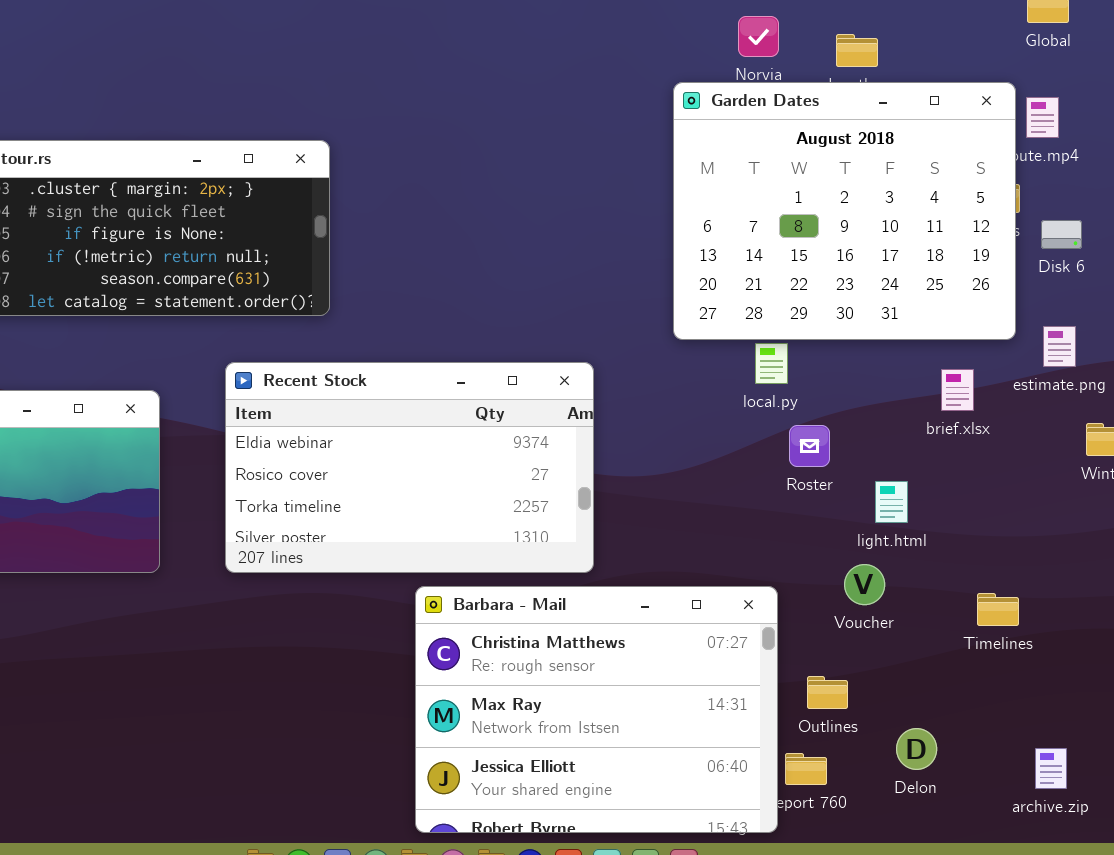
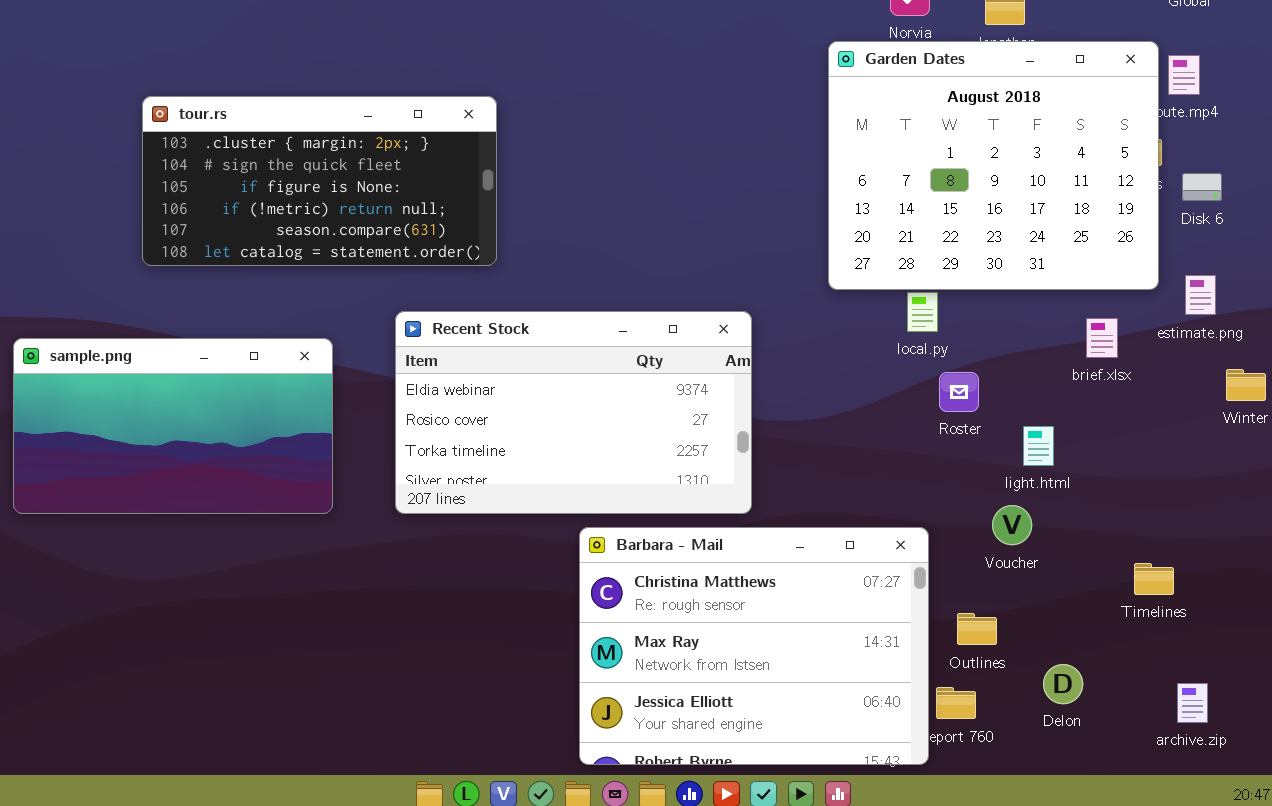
Timelines: [977,593,1019,626] -> [1134,563,1174,595], moved

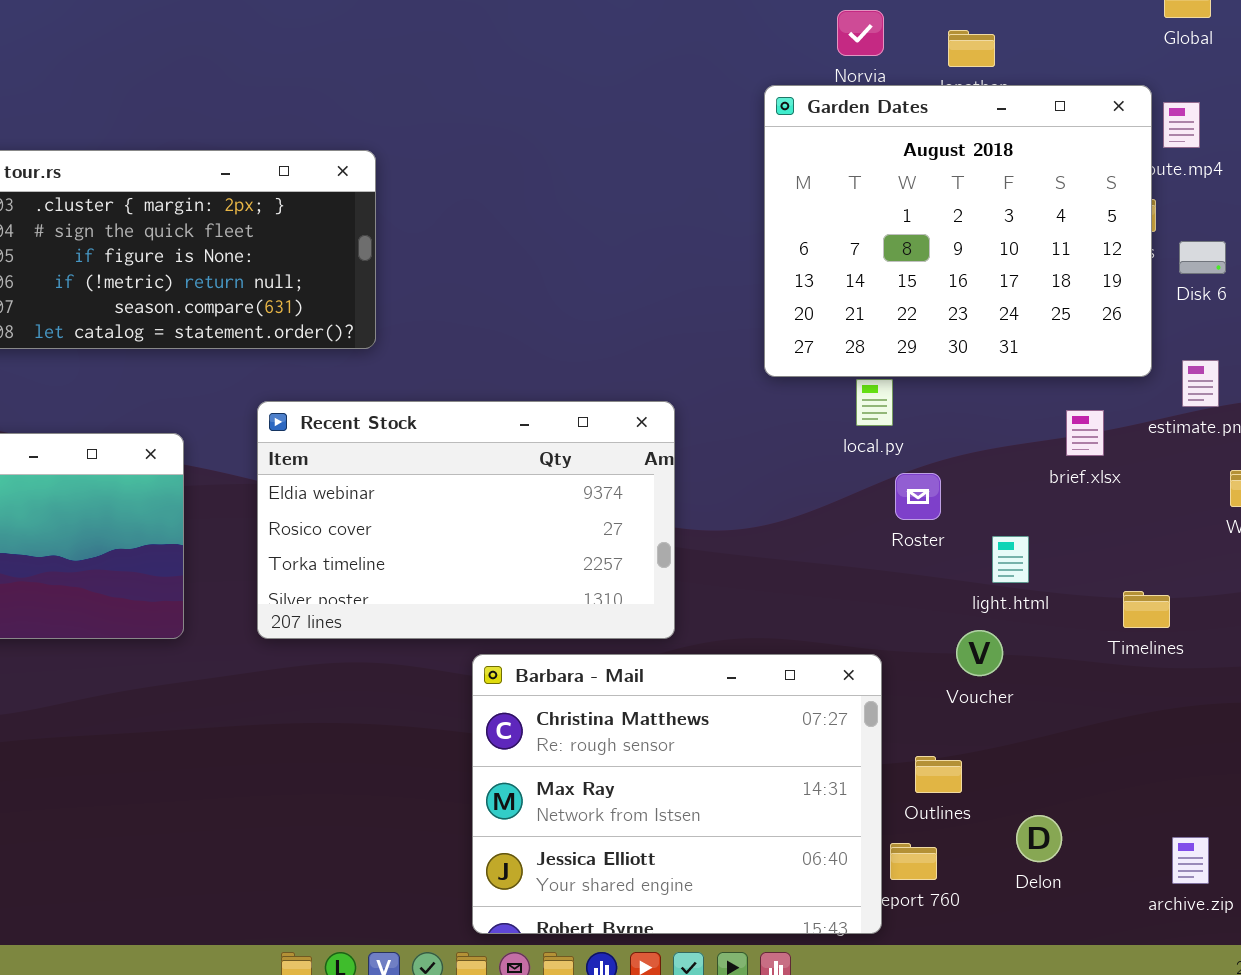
Timelines: [1134,563,1174,595] -> [1123,591,1170,628], moved

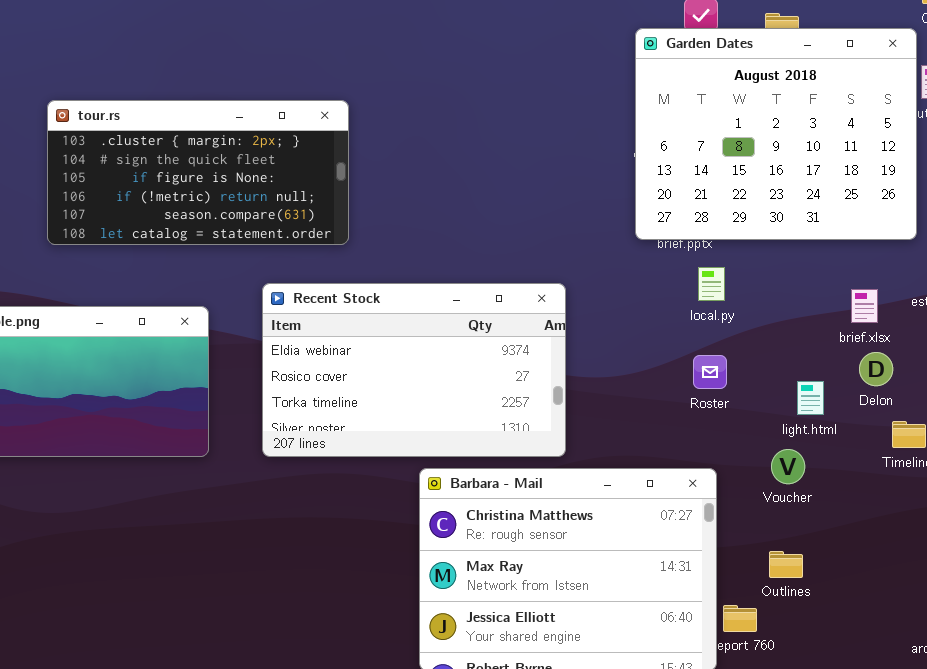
Garden Dates: [764,85,1152,377] -> [635,28,917,240], moved
Roster: [895,473,941,520] -> [693,355,727,389], moved
Outlines: [915,756,962,793] -> [769,551,803,578], moved
Delon: [1016,815,1062,862] -> [859,352,893,386], moved

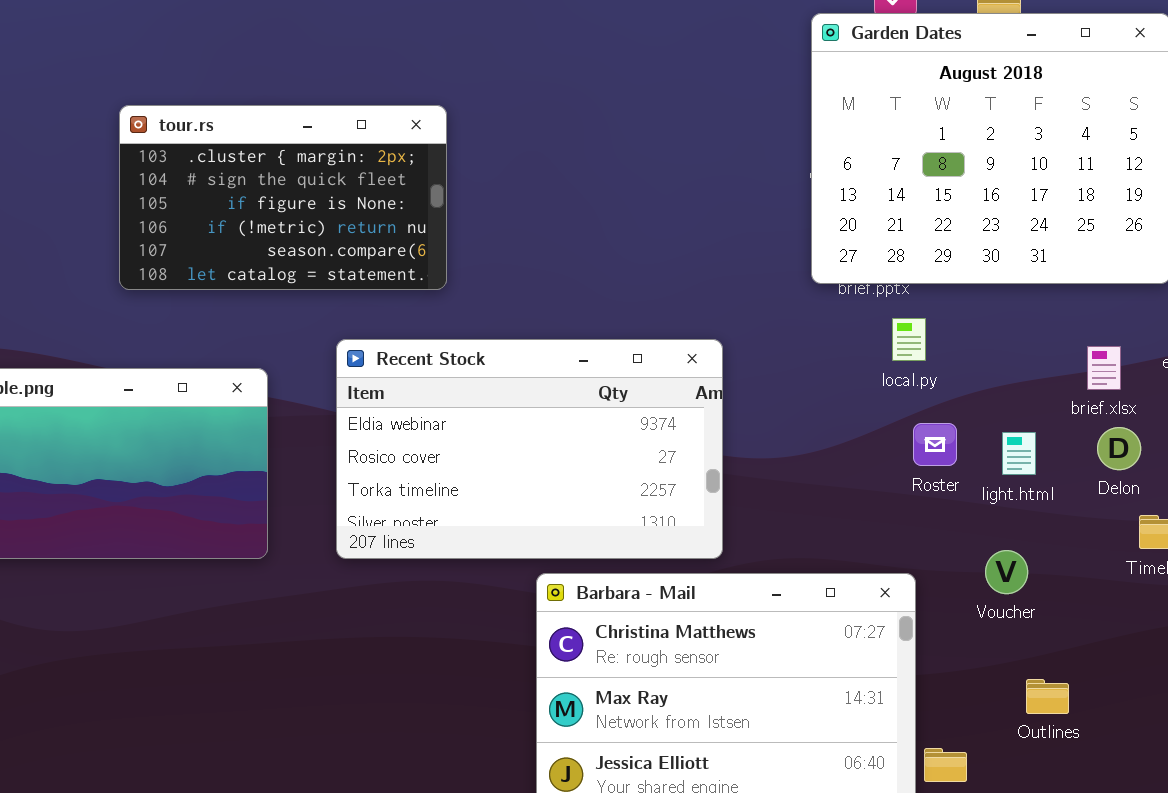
tour.rs: [47,100,349,245] -> [119,105,447,290], resized
Roster: [693,355,727,389] -> [913,423,957,466], moved
light.html: [797,381,824,415] -> [1002,432,1036,475], moved
Outlines: [769,551,803,578] -> [1026,679,1069,714], moved

